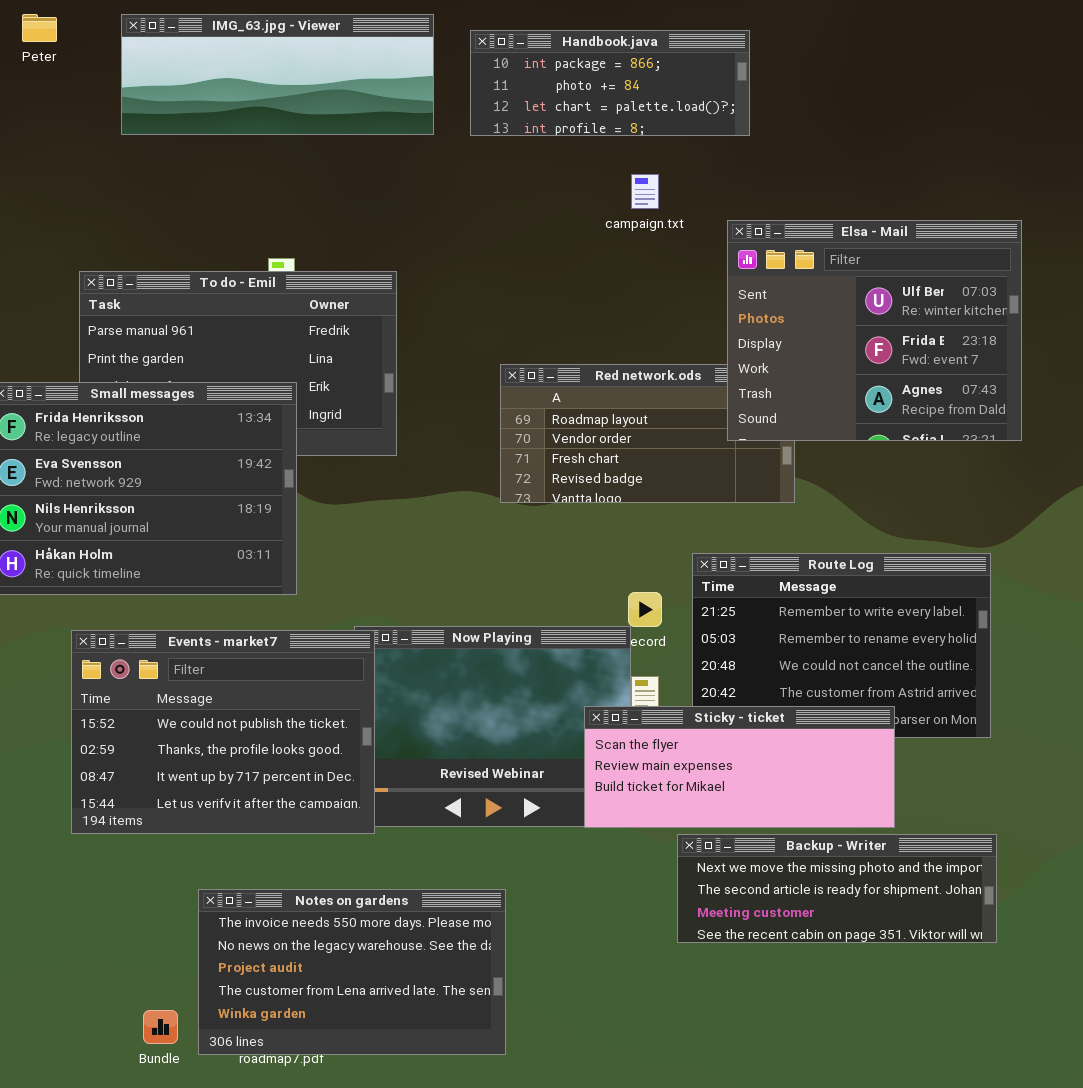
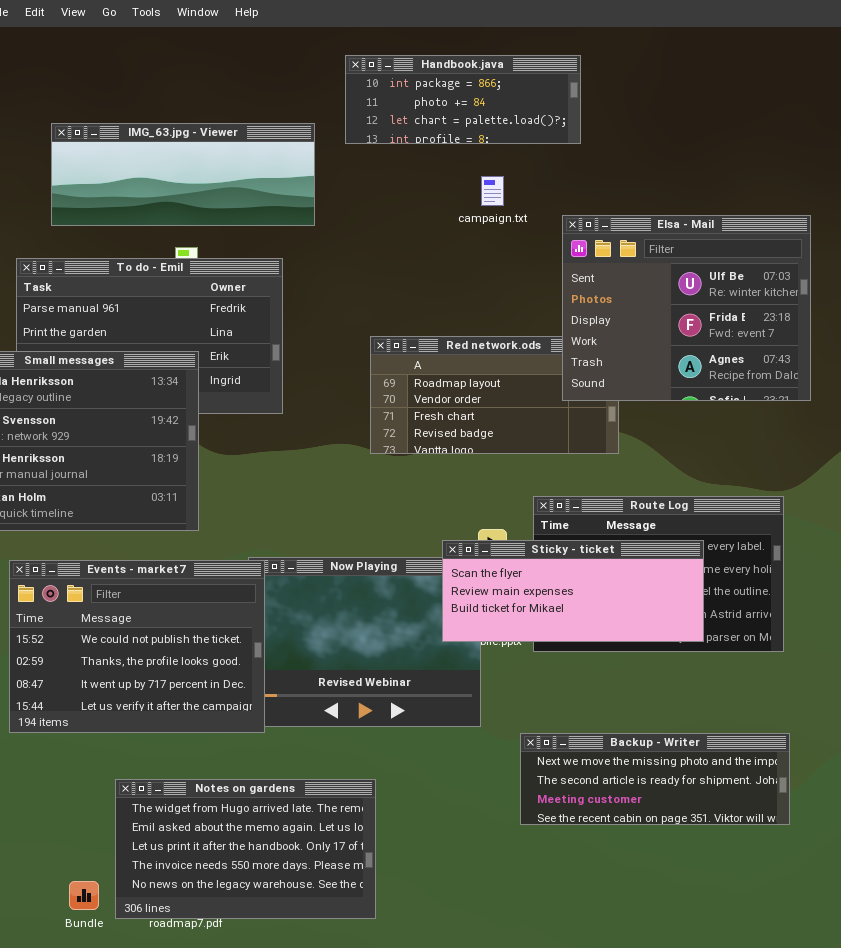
IMG_63.jpg - Viewer: [121,14,434,135] -> [51,123,315,226], moved
Sticky - ticket: [584,706,895,828] -> [442,540,704,642], moved
Notes on gardens: [198,889,506,1055] -> [115,779,376,919], scrolled up 3 rows

